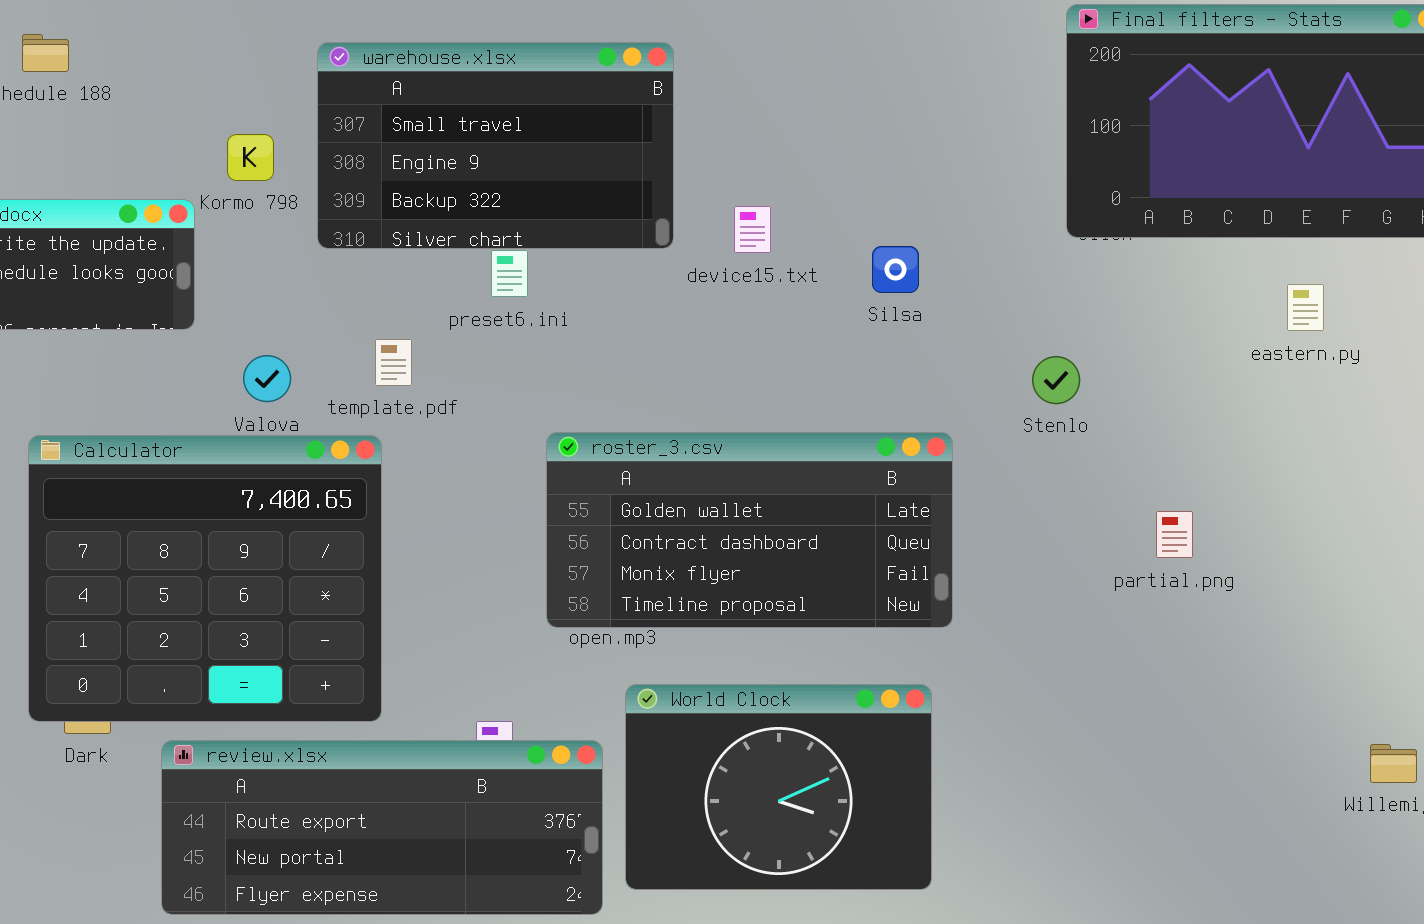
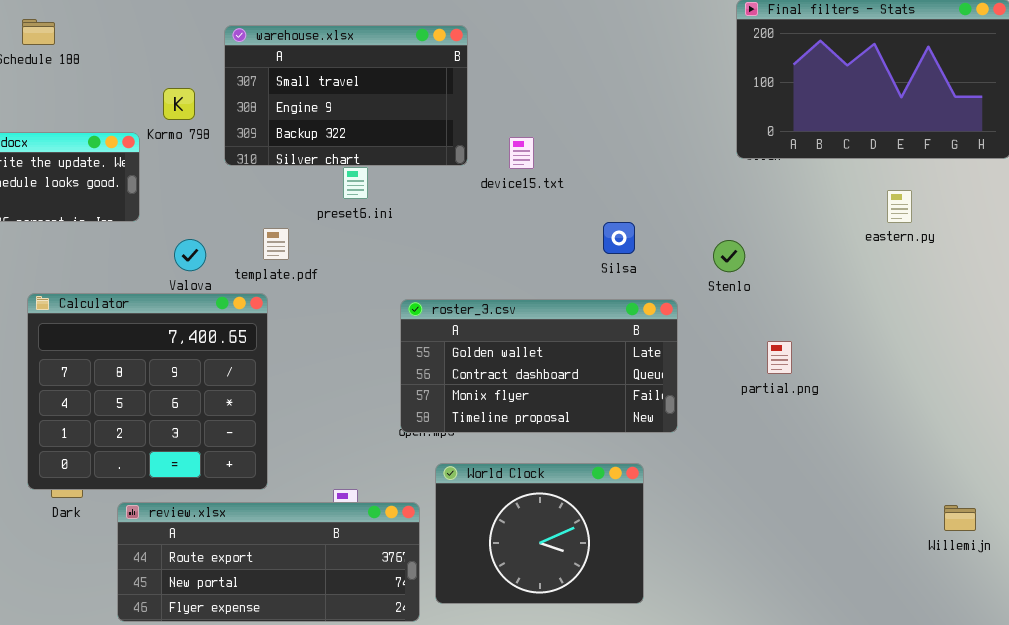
Silsa: [872,246,919,293] -> [603,222,635,254], moved
roster_3.csv: [546,432,953,628] -> [400,299,678,433], moved
partial.png: [1156,511,1193,558] -> [767,341,792,374], moved

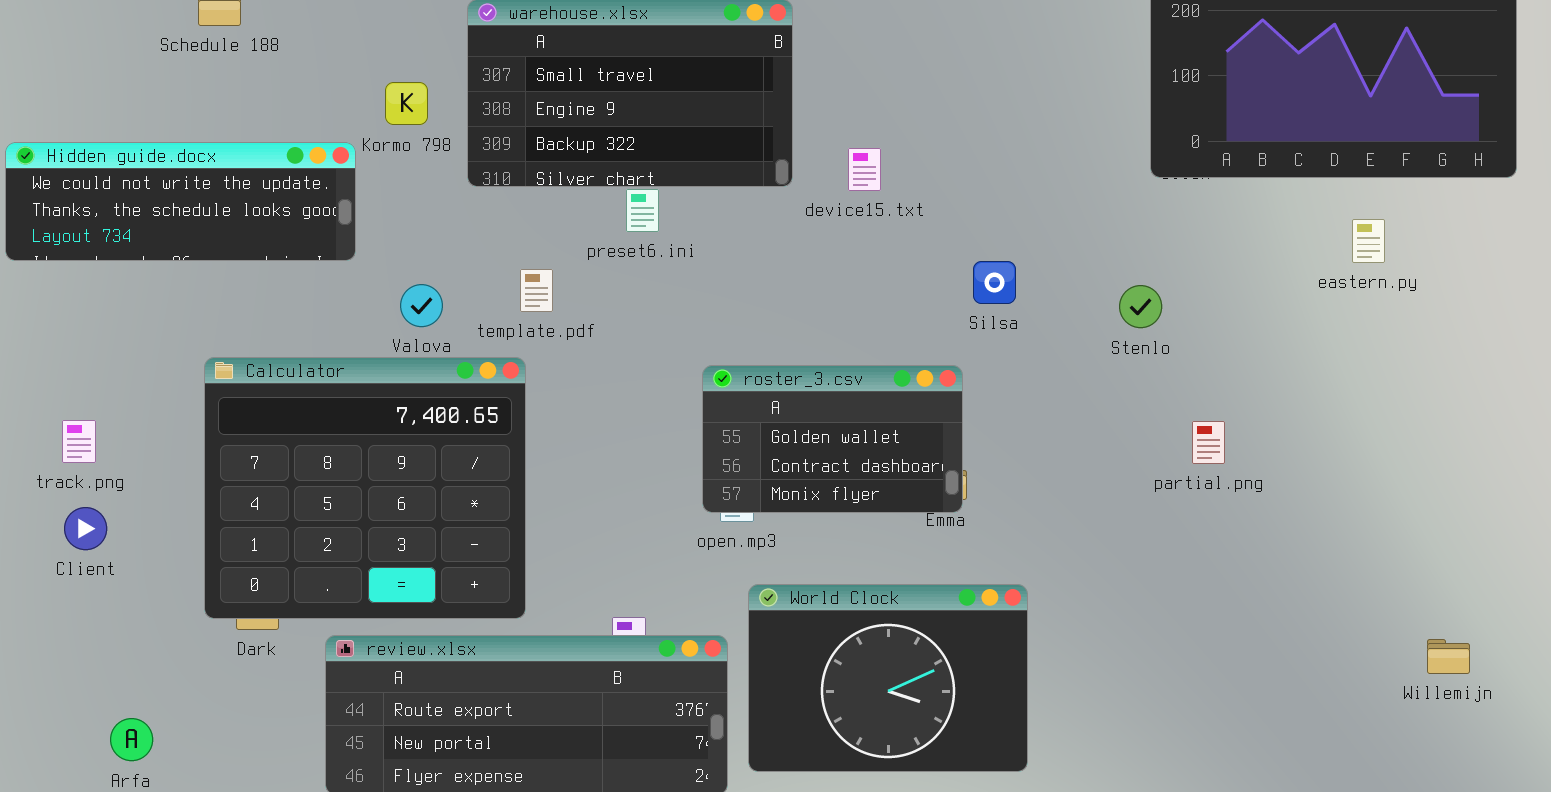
roster_3.csv: [400,299,678,433] -> [702,365,963,513], resized

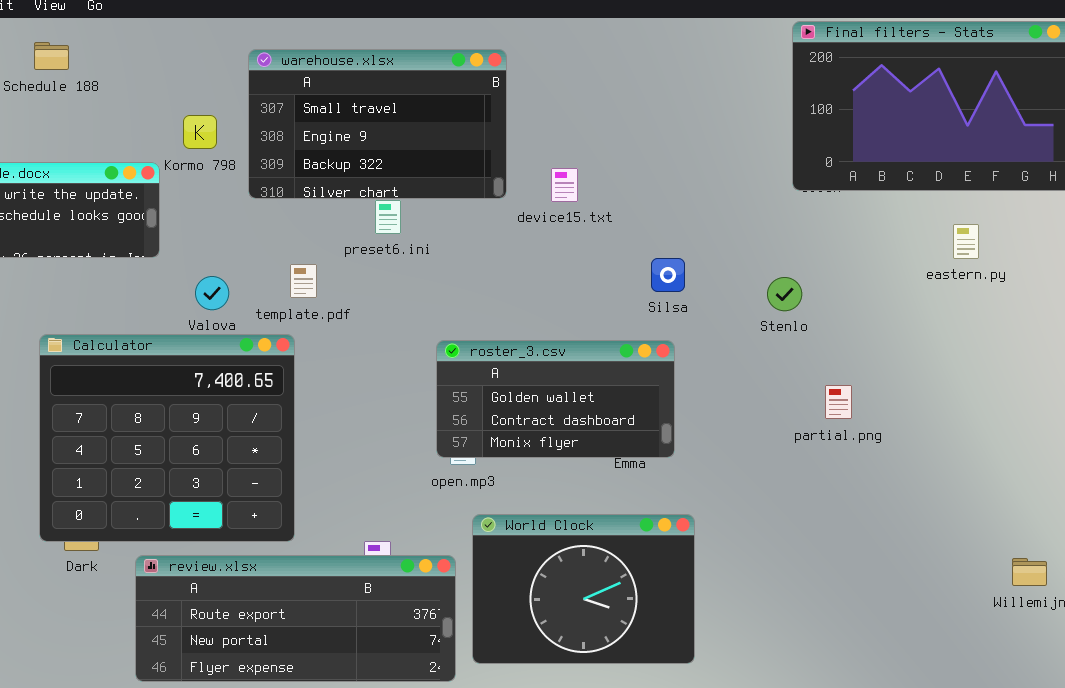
roster_3.csv: [702,365,963,513] -> [436,340,675,458], resized

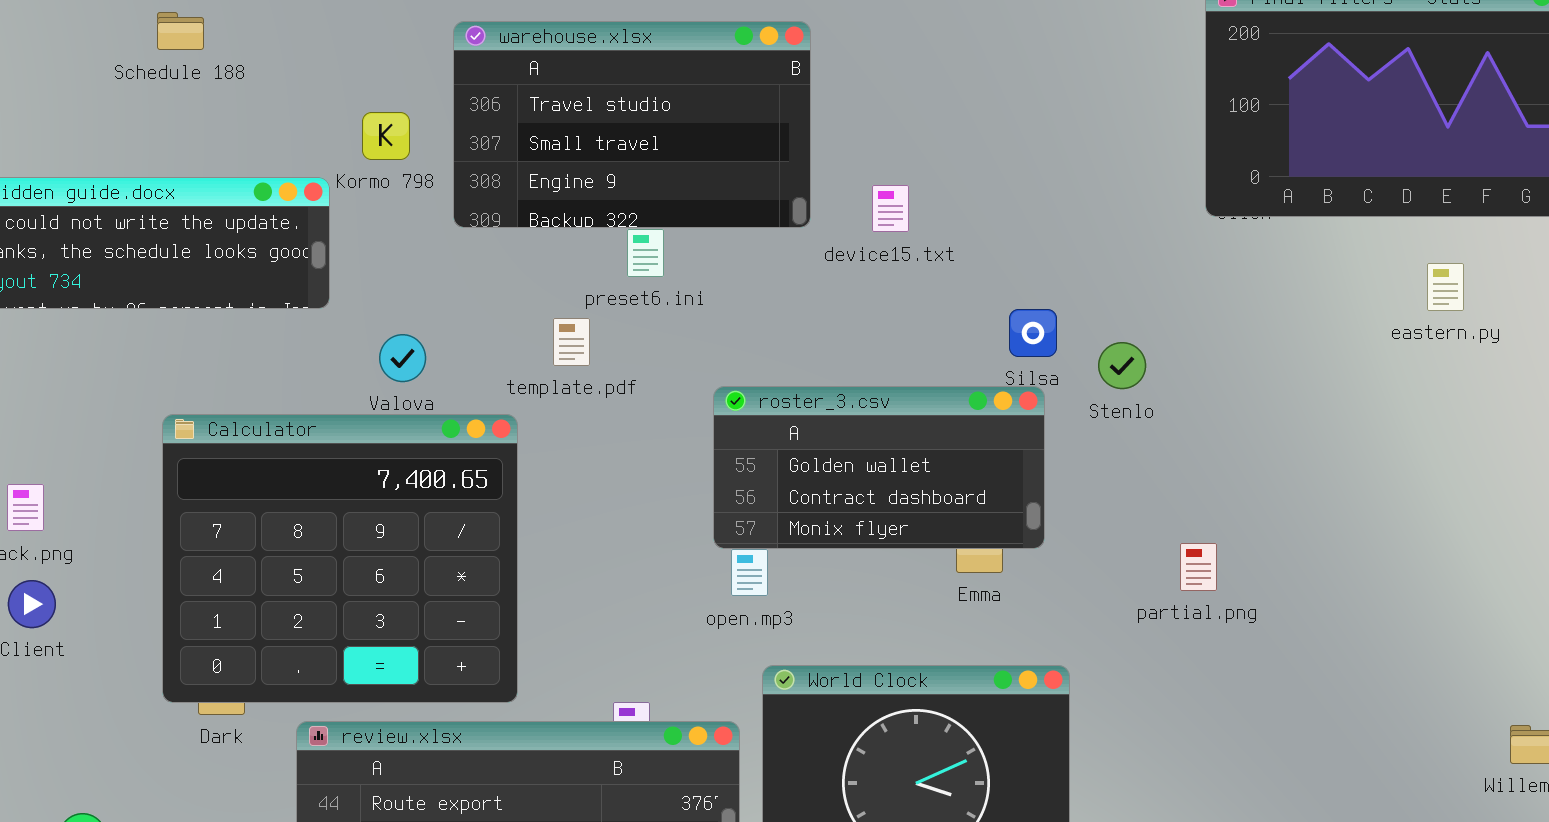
warehouse.xlsx: [248,49,507,199] -> [453,21,811,228], scrolled up 1 row
template.pdf: [290,264,317,298] -> [553,318,590,366], moved
Stenlo: [767,277,802,311] -> [1098,342,1146,389], moved
roster_3.csv: [436,340,675,458] -> [713,386,1045,549], moved
partial.png: [825,385,852,419] -> [1180,543,1217,591], moved

